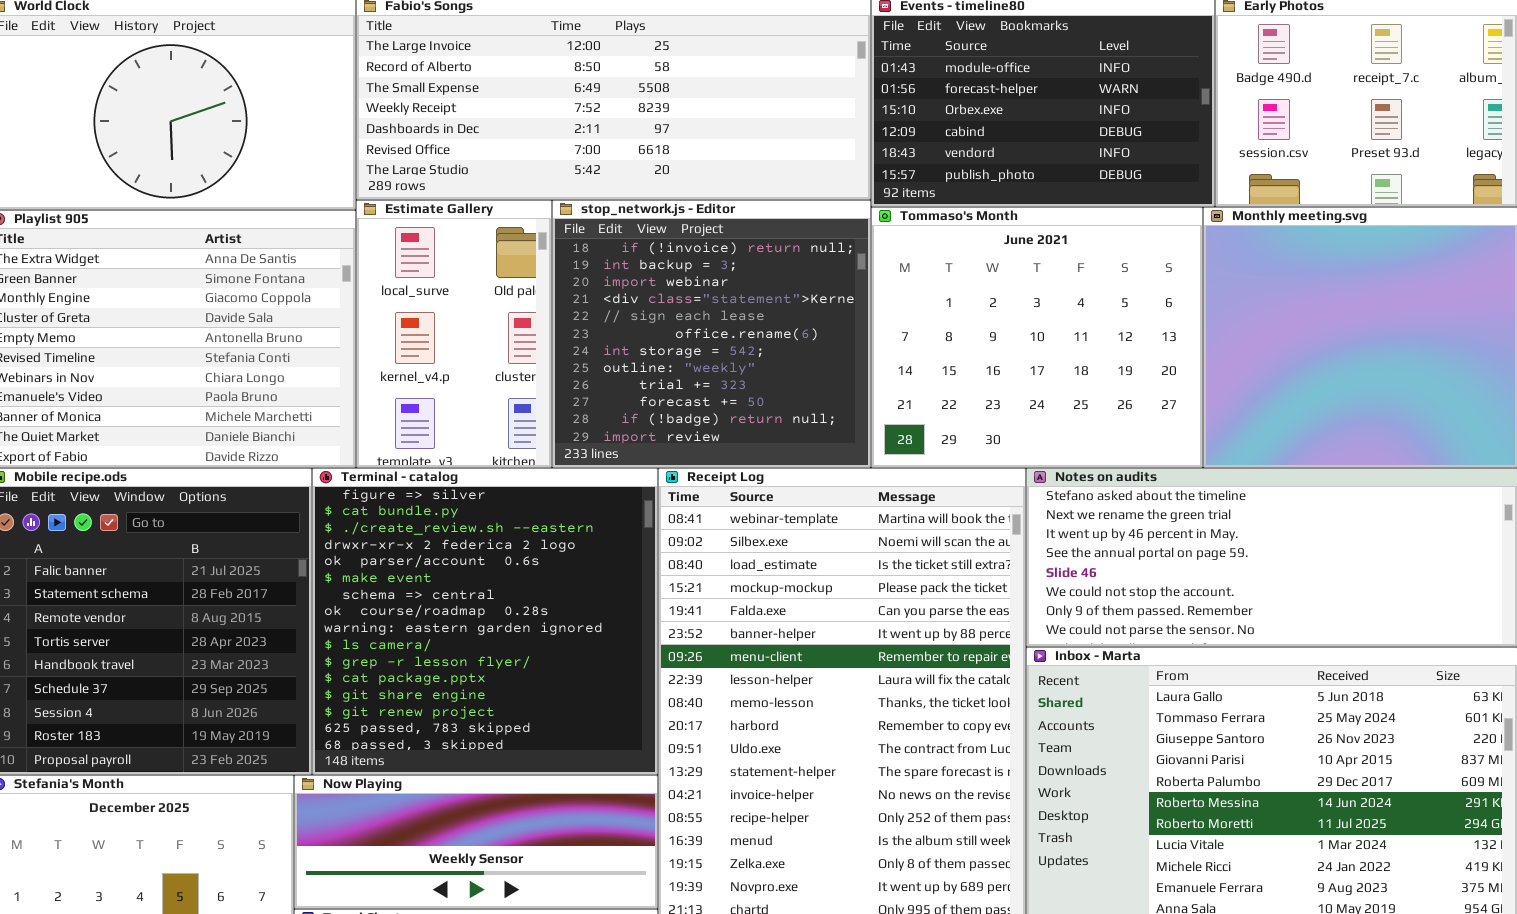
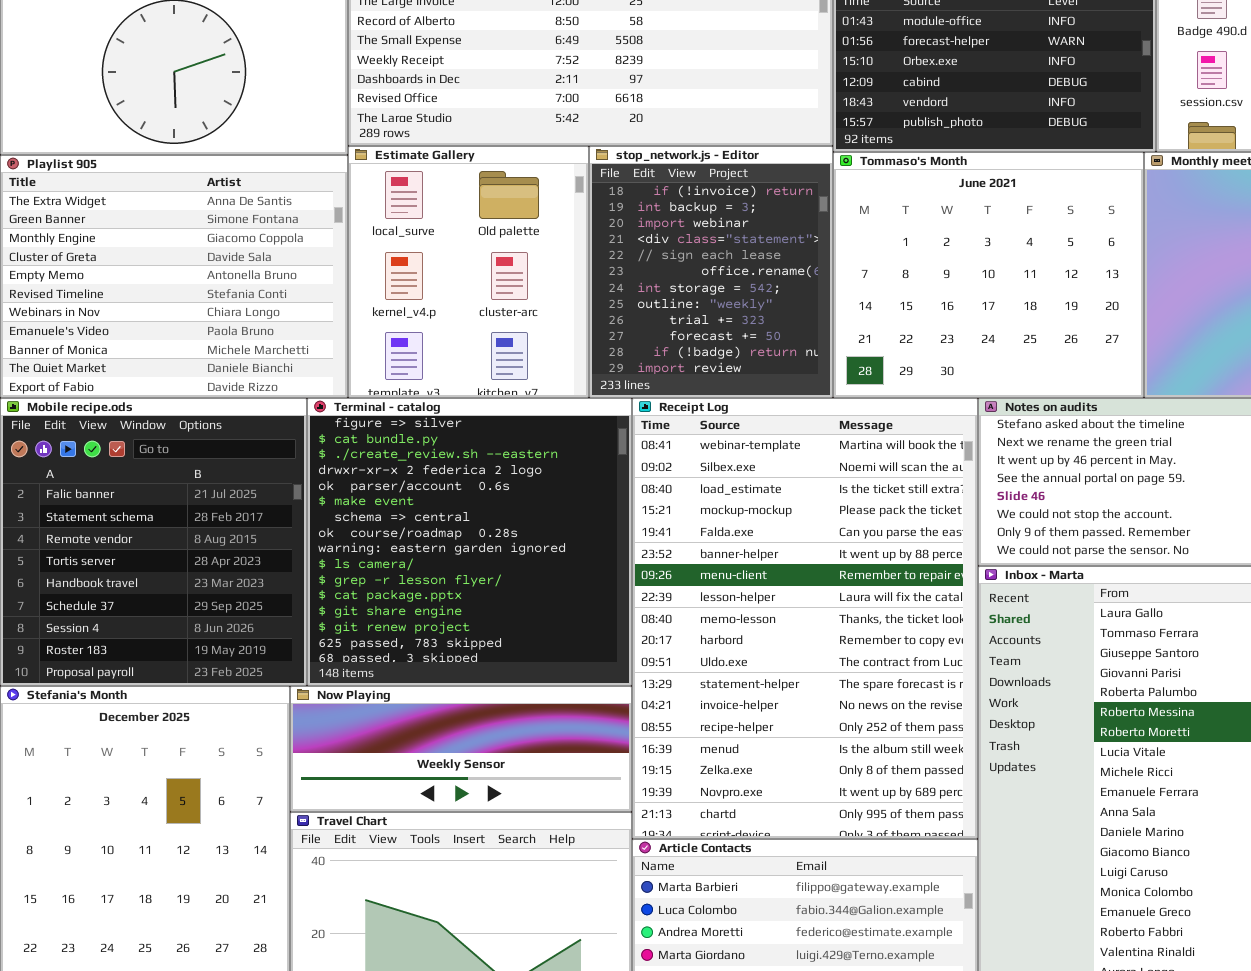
Estimate Gallery: [356,200,552,468] -> [348,146,589,398], resized
stop_network.js - Editor: [552,200,871,468] -> [589,146,833,398], resized

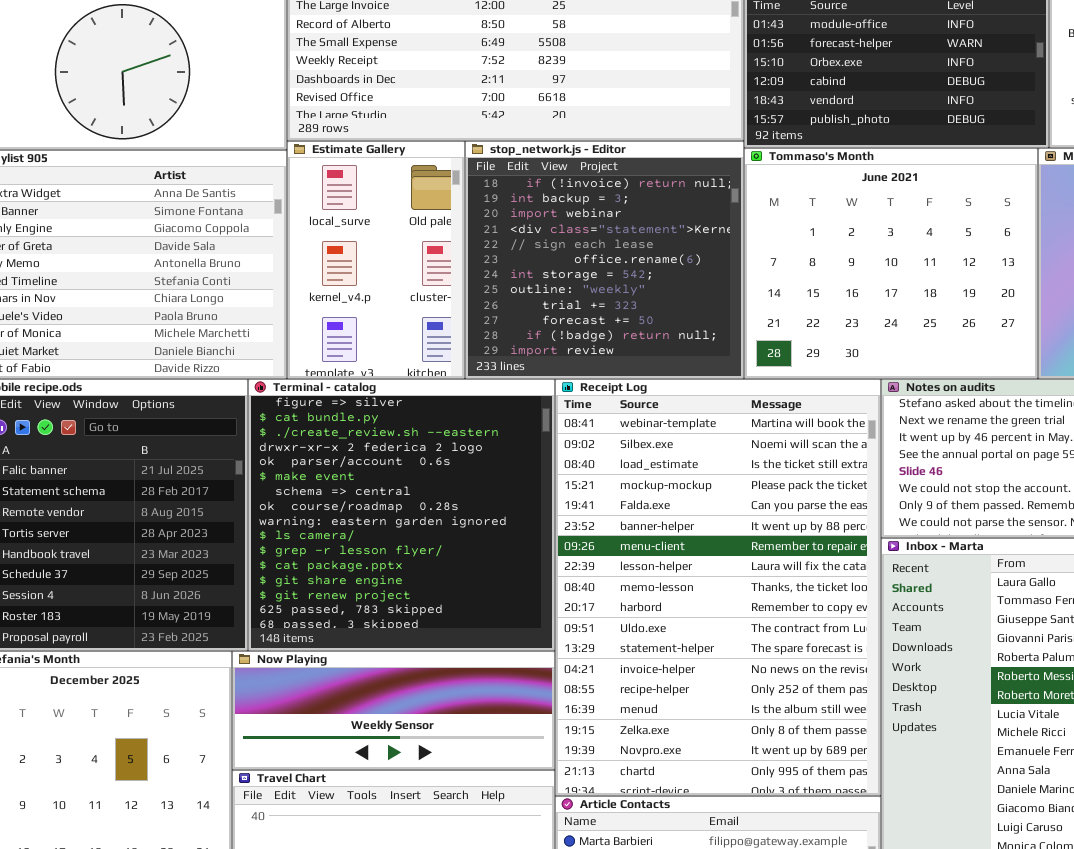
Estimate Gallery: [348,146,589,398] -> [287,141,465,379], resized
stop_network.js - Editor: [589,146,833,398] -> [465,141,744,379], resized

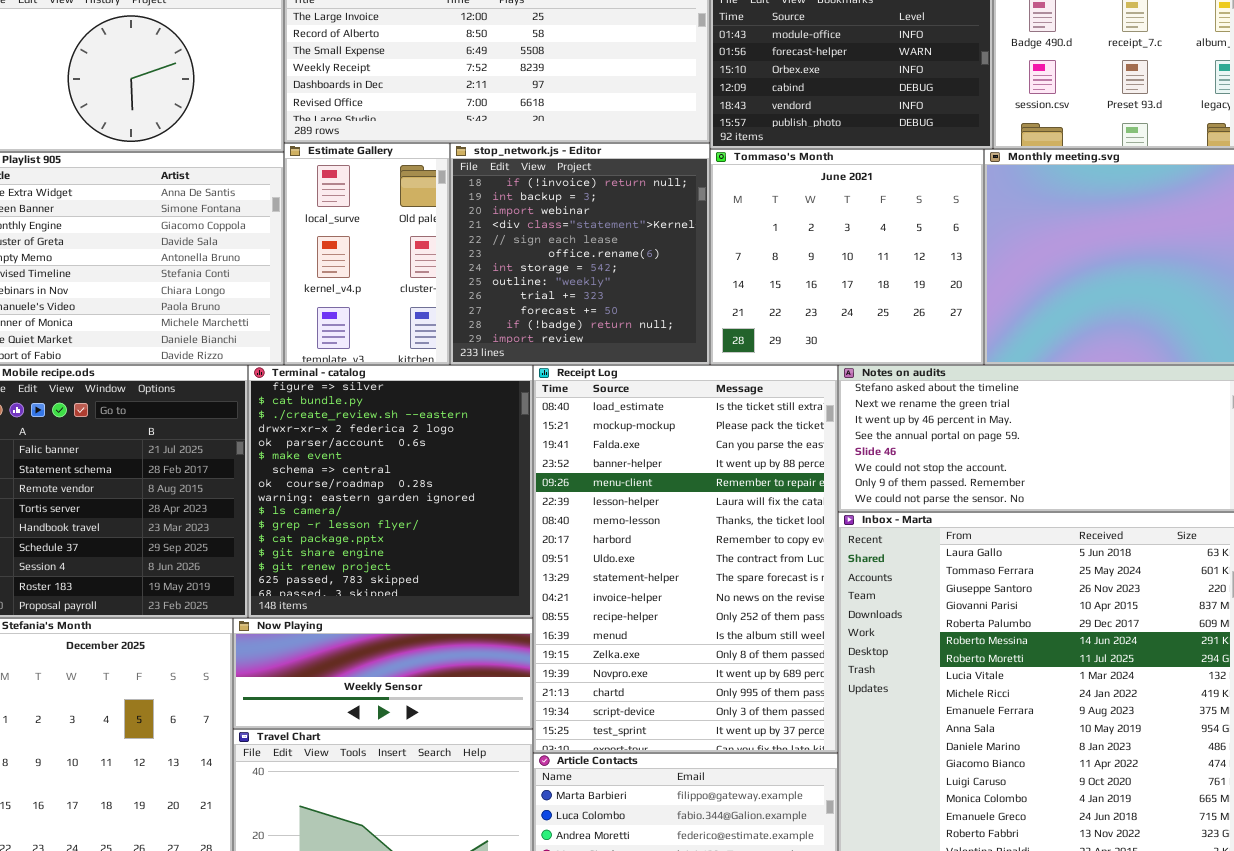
Receipt Log: [555,379,881,796] -> [533,365,838,753], scrolled down 2 rows

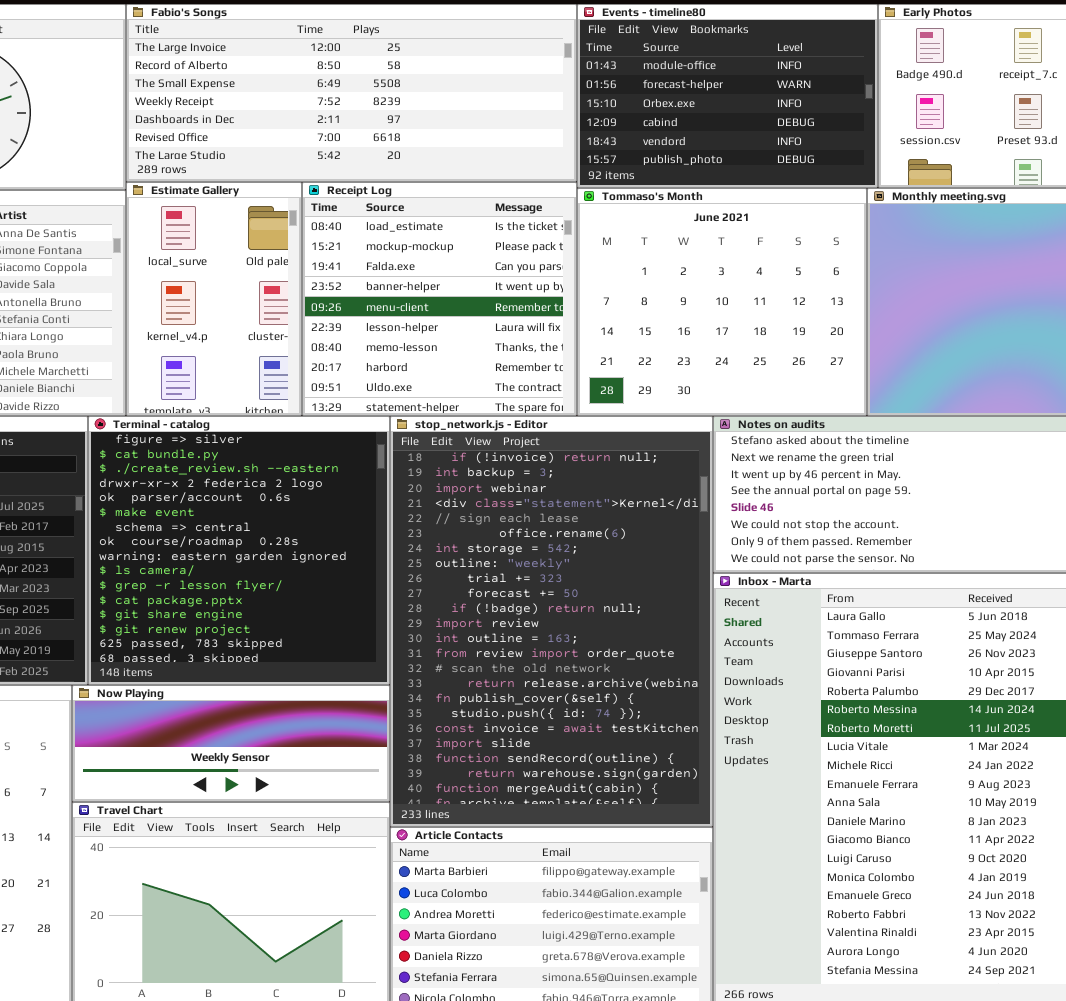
stop_network.js - Editor: [450,143,710,365] -> [390,416,713,827], moved, resized
Receipt Log: [533,365,838,753] -> [302,182,577,416], moved, resized

